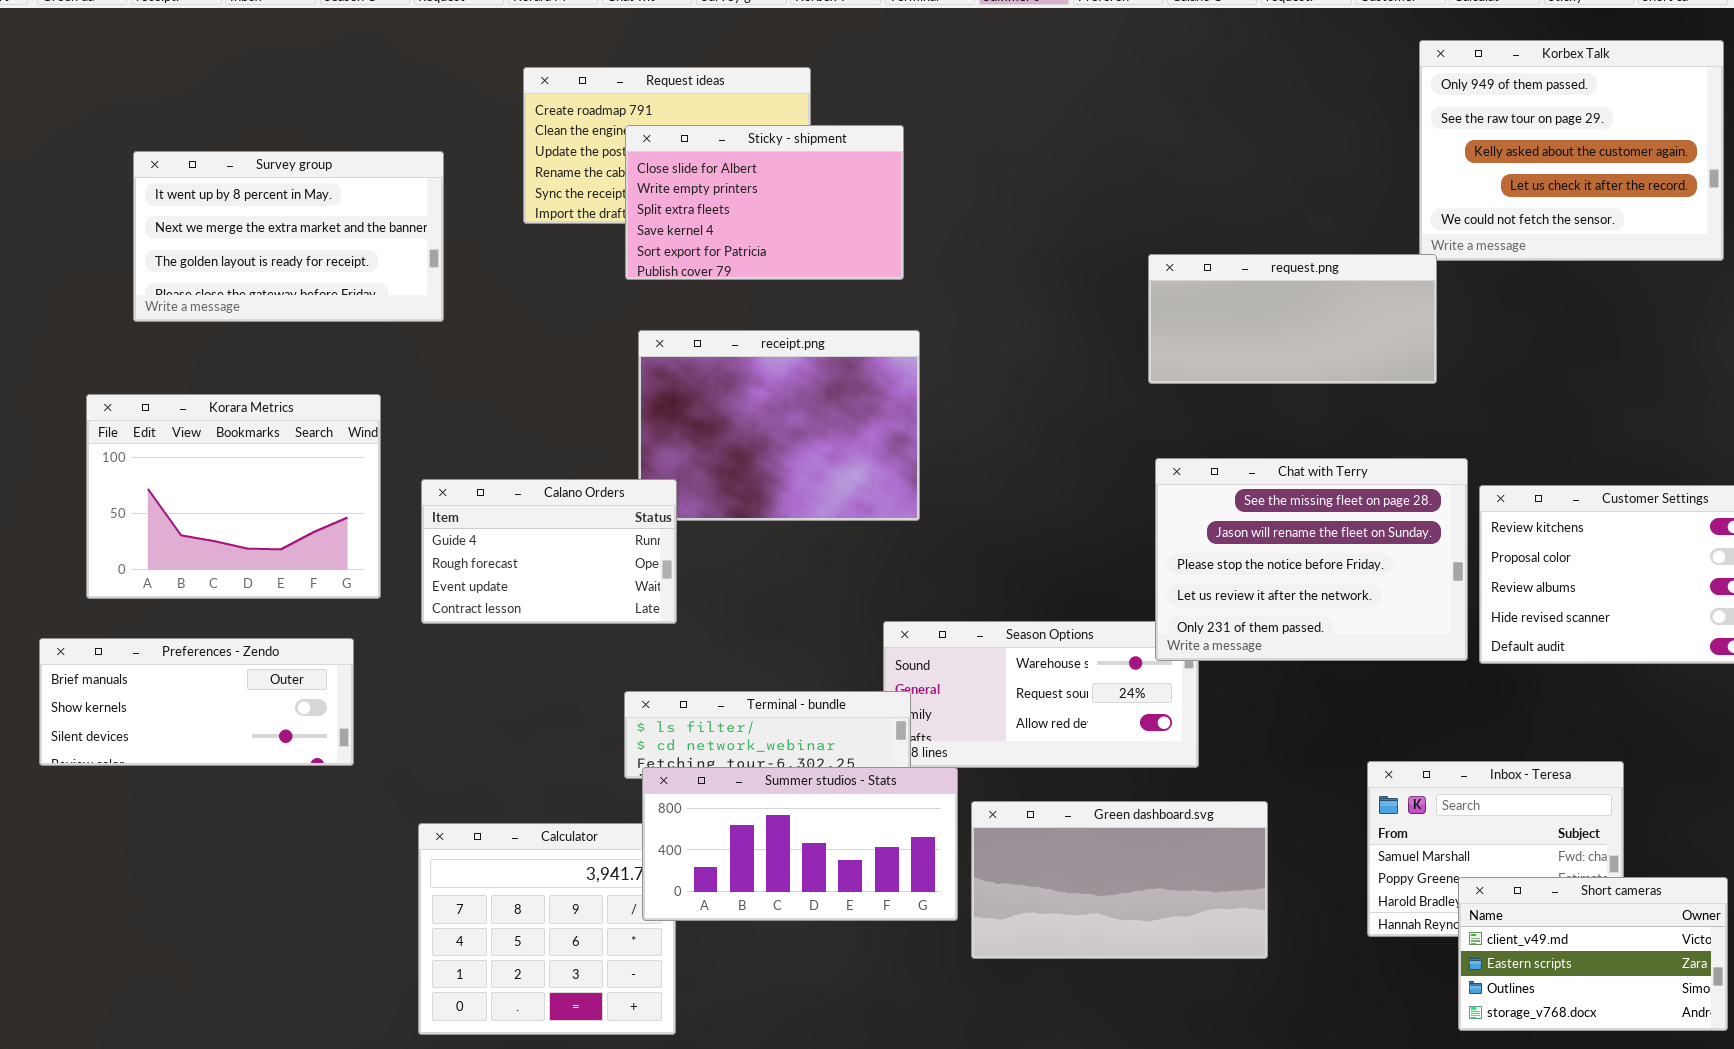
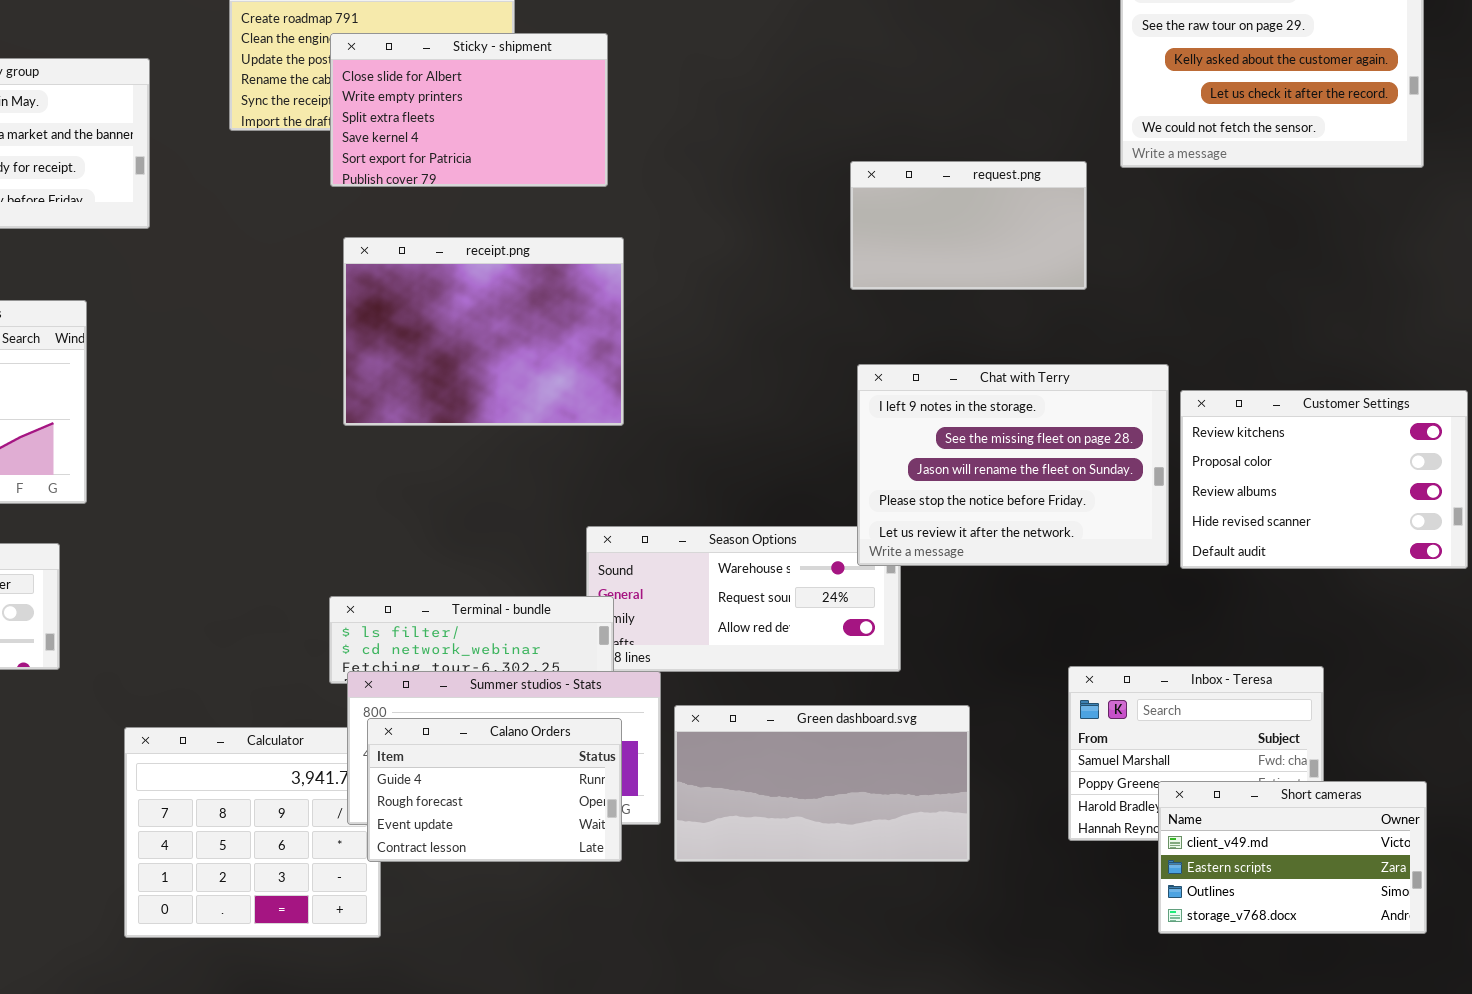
request.png: [1148,254,1437,384] -> [850,161,1087,290], resized
Chat with Terry: [1155,458,1468,661] -> [857,364,1169,566], scrolled up 1 row
Calano Orders: [421,479,677,624] -> [367,718,622,862], moved

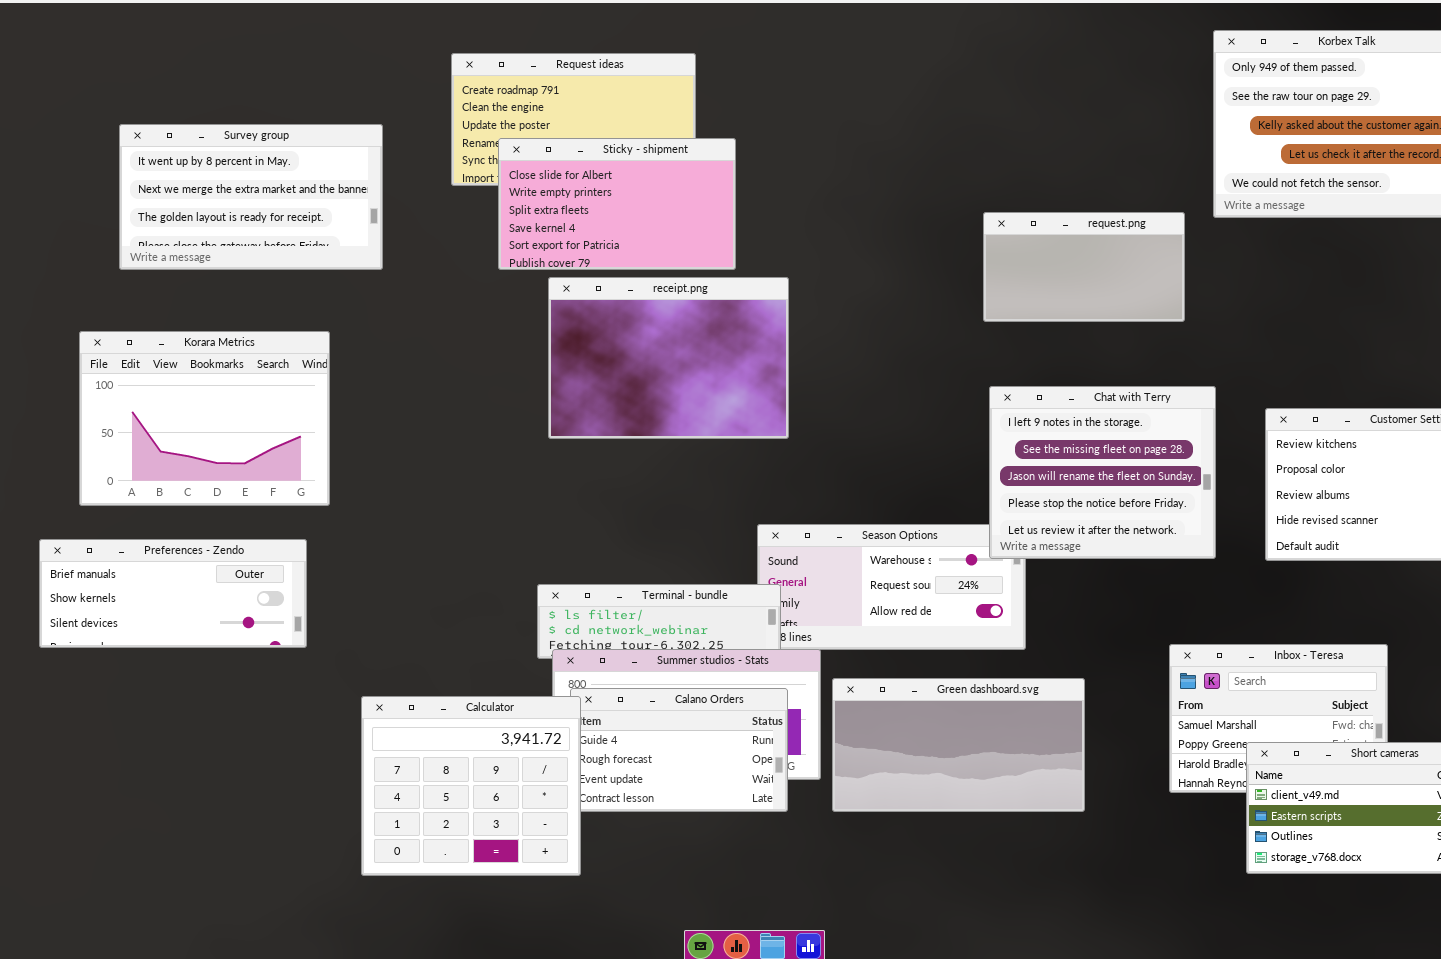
Sticky - shipment: [330,33,608,187] -> [498,138,736,270], moved
Chat with Terry: [857,364,1169,566] -> [989,386,1216,559], resized
Calculator: [124,727,381,938] -> [361,696,581,876], raised

